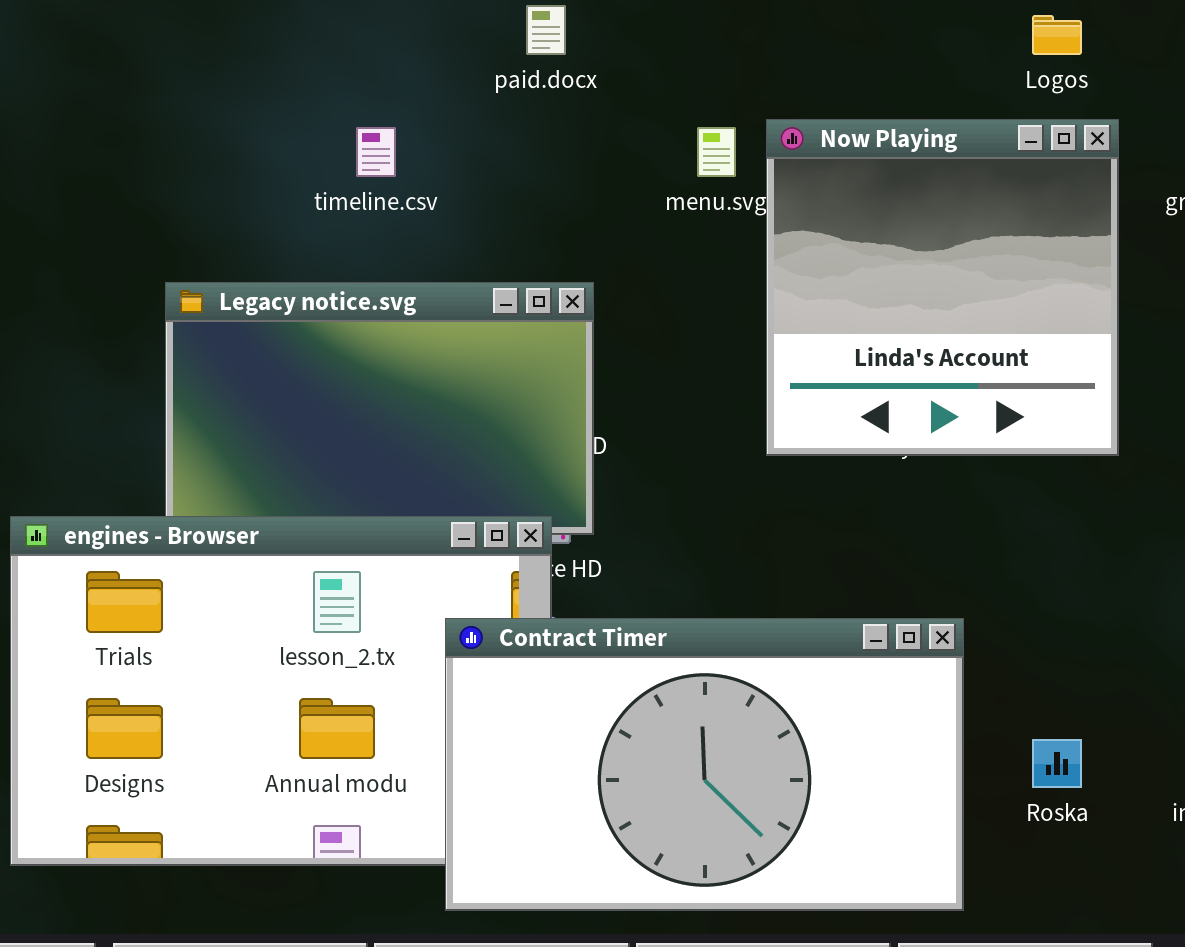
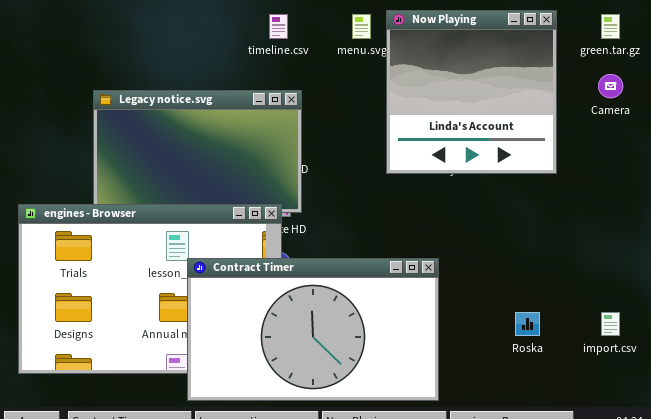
timeline.csv: [356,127,396,177] -> [269,14,288,39], moved
Contract Timer: [445,618,964,911] -> [187,258,439,401], moved

